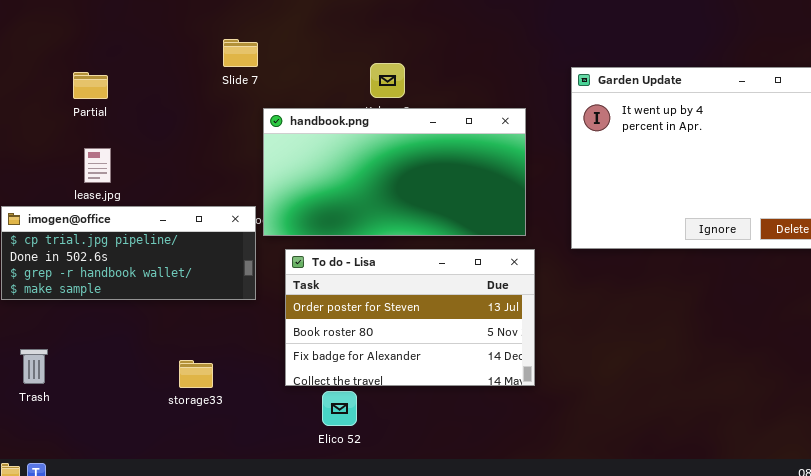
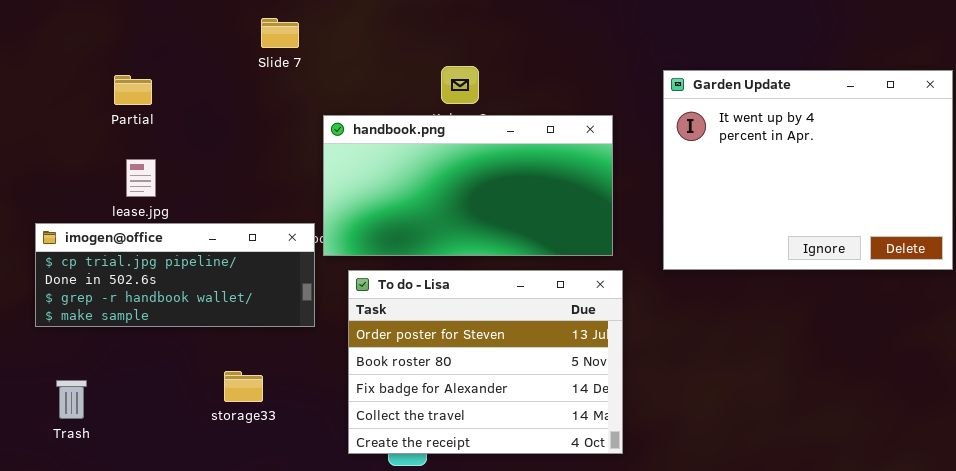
Slide 7: [223,39,258,67] -> [261,18,299,48], moved
To do - Lisa: [285,249,535,386] -> [348,270,623,454], resized
storage33: [179,360,213,388] -> [224,371,263,402], moved

